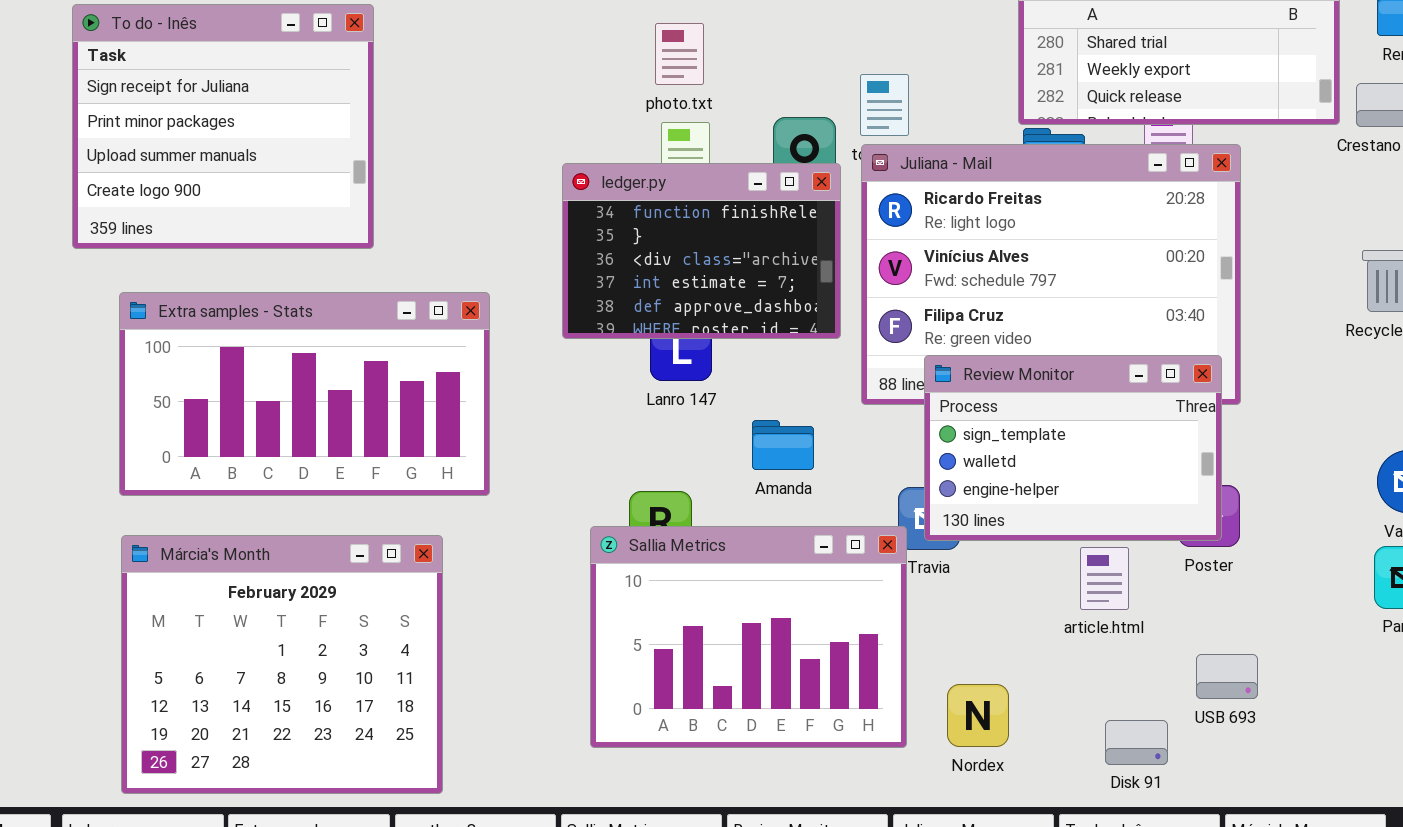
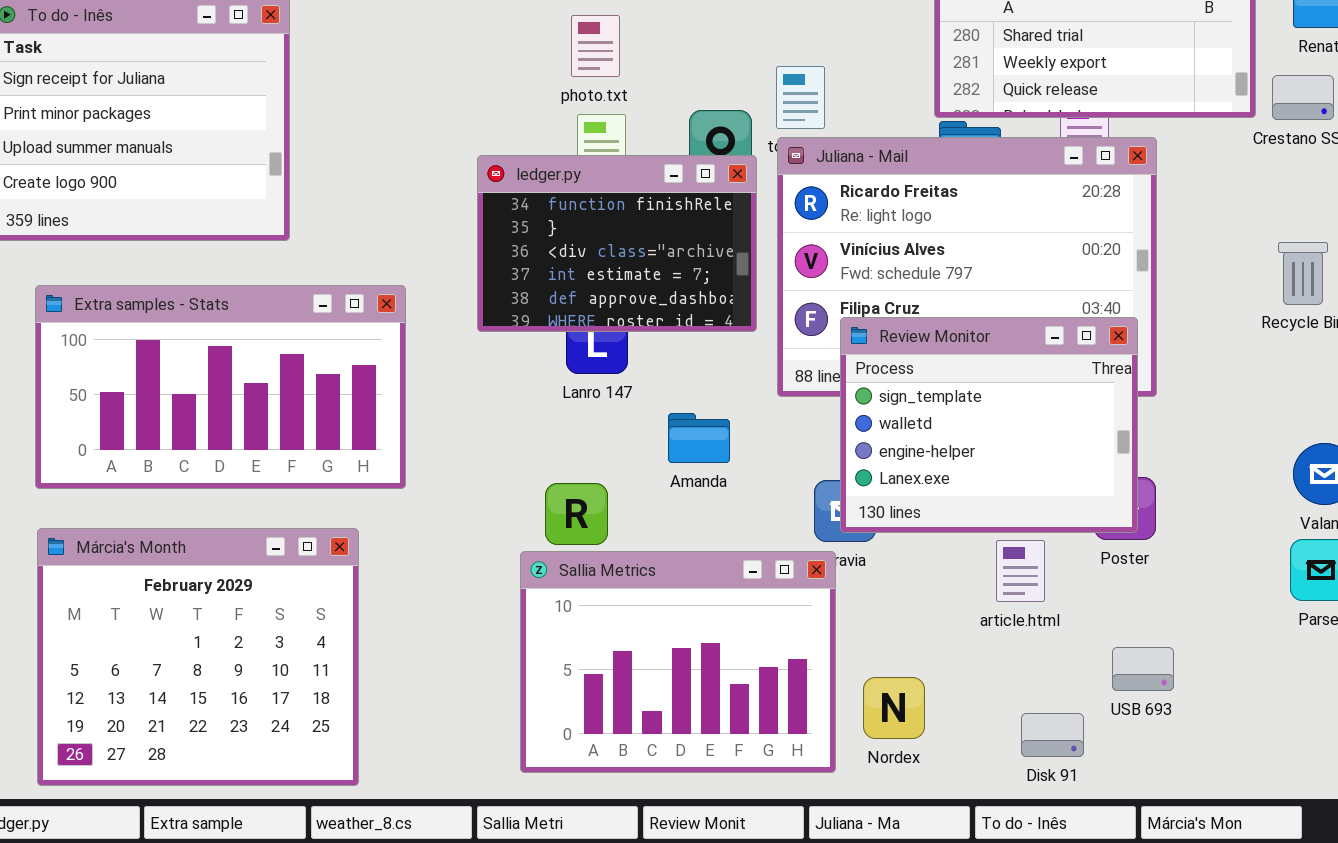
Review Monitor: [924,355,1222,541] -> [840,317,1138,533], resized
Sallia Metrics: [590,526,907,748] -> [520,551,836,773], moved

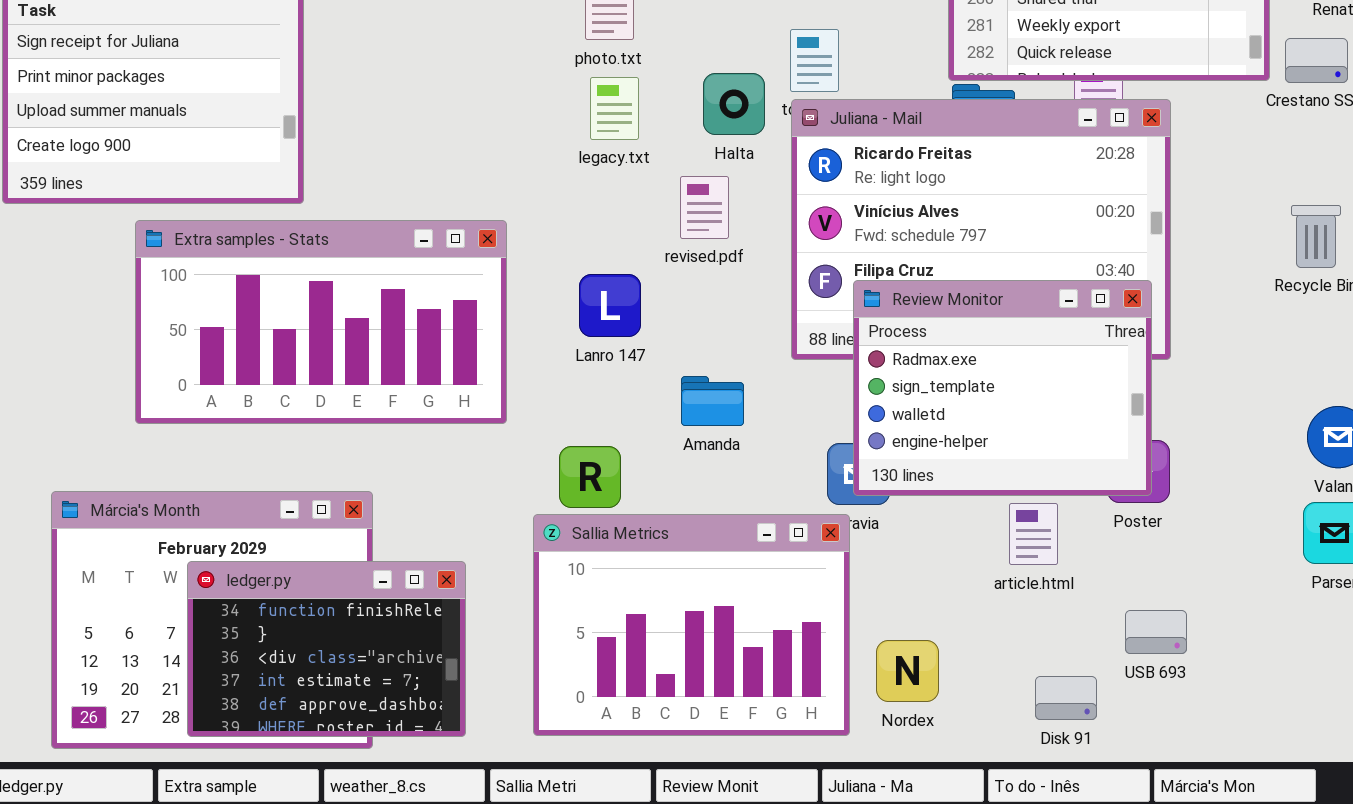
ledger.py: [477,155,757,332] -> [187,561,466,737], moved
Extra samples - Stats: [35,285,406,489] -> [135,220,507,424], moved
Review Monitor: [840,317,1138,533] -> [853,280,1152,496], scrolled up 1 row

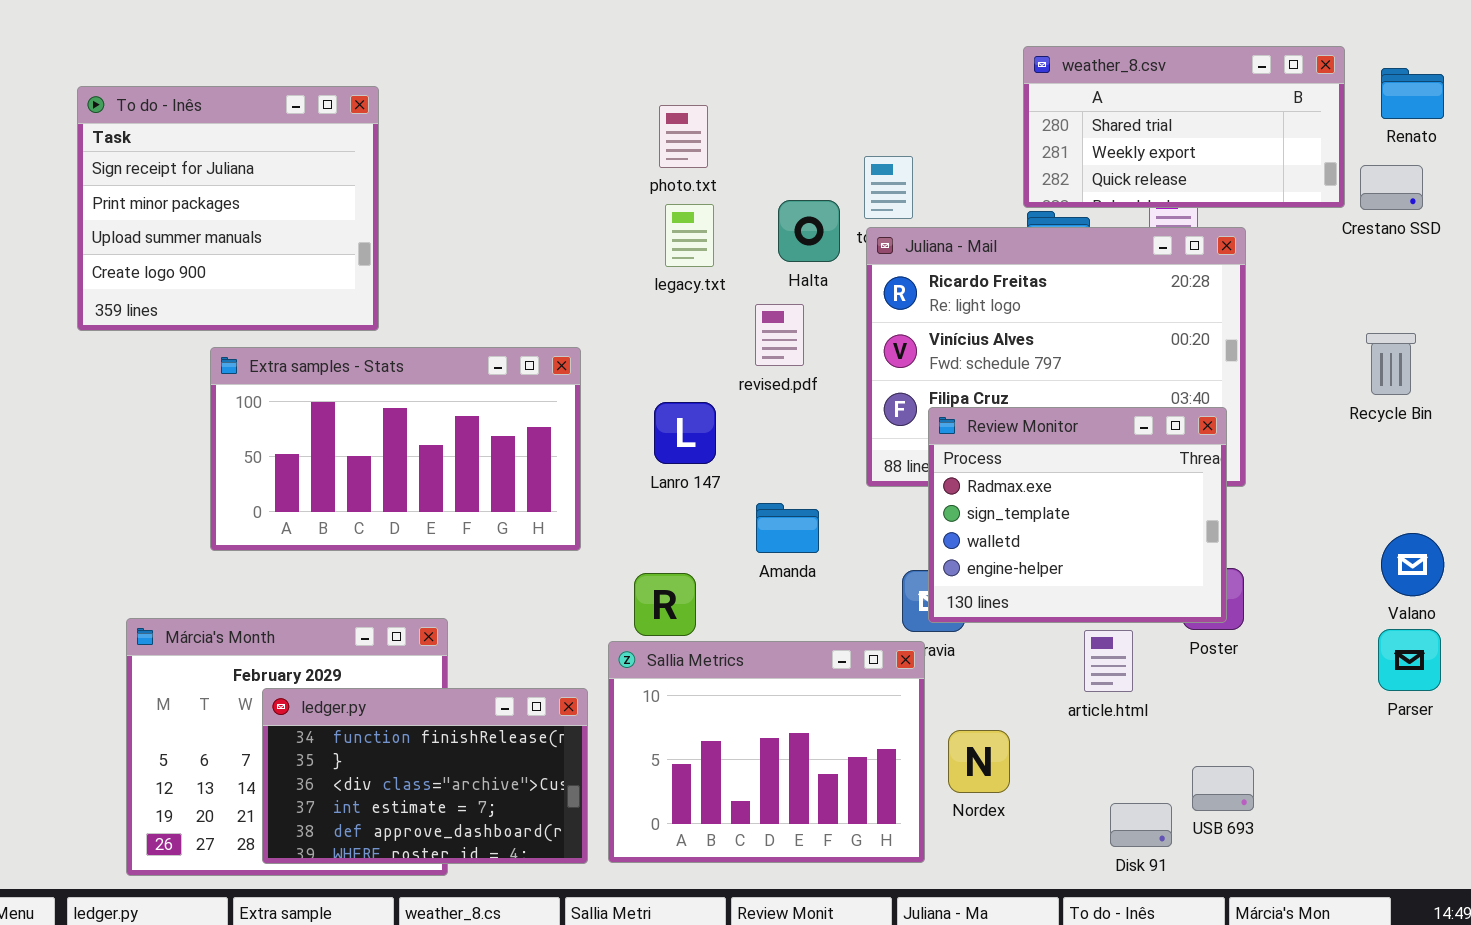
ledger.py: [187,561,466,737] -> [262,688,588,864], resized
USB 693: [1125,610,1187,654] -> [1192,766,1254,811], moved
Nordex: [876,640,939,702] -> [948,730,1010,793], moved

